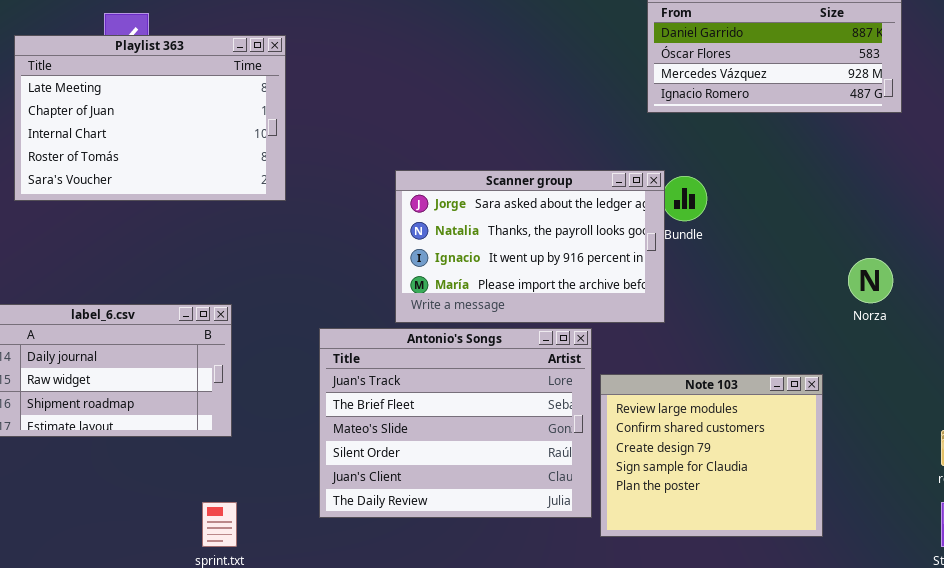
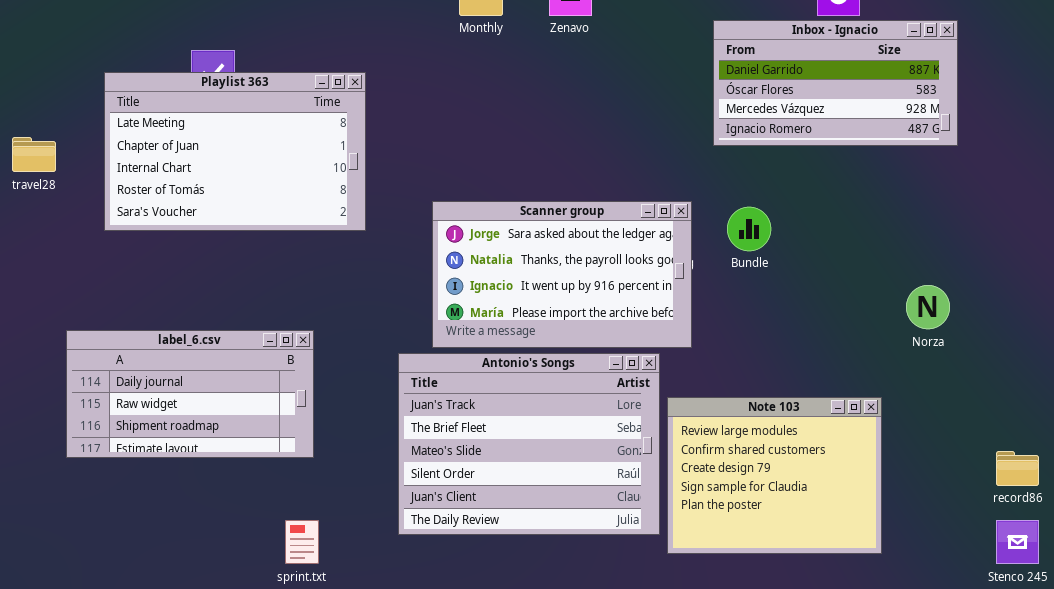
Scanner group: [395,170,665,323] -> [432,201,692,348], moved

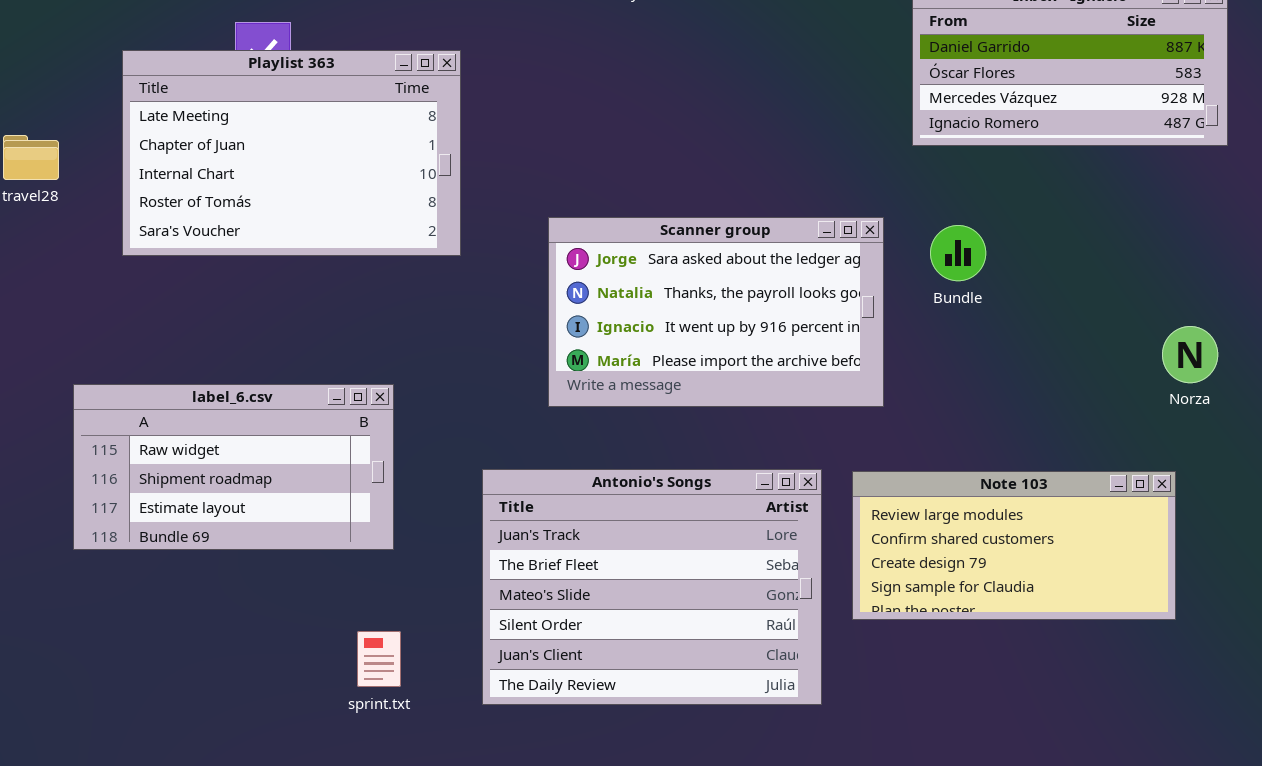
label_6.csv: [66,330,314,458] -> [73,384,394,550], scrolled down 1 row
Antonio's Songs: [398,353,660,535] -> [482,469,822,705], moved
Note 103: [667,397,882,554] -> [852,471,1176,620], resized

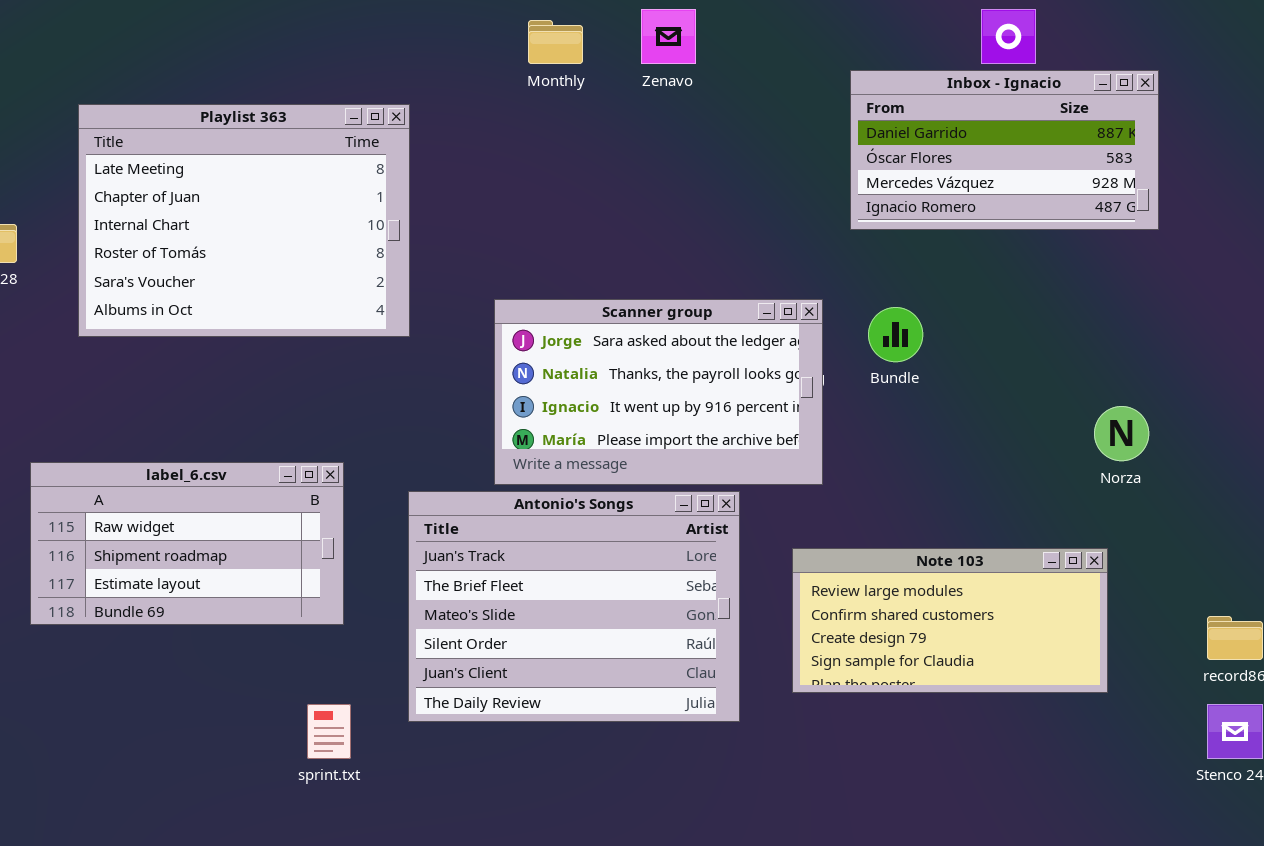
Playlist 363: [122,50,461,256] -> [78,104,410,337], resized
Antonio's Songs: [482,469,822,705] -> [408,491,740,722], moved

